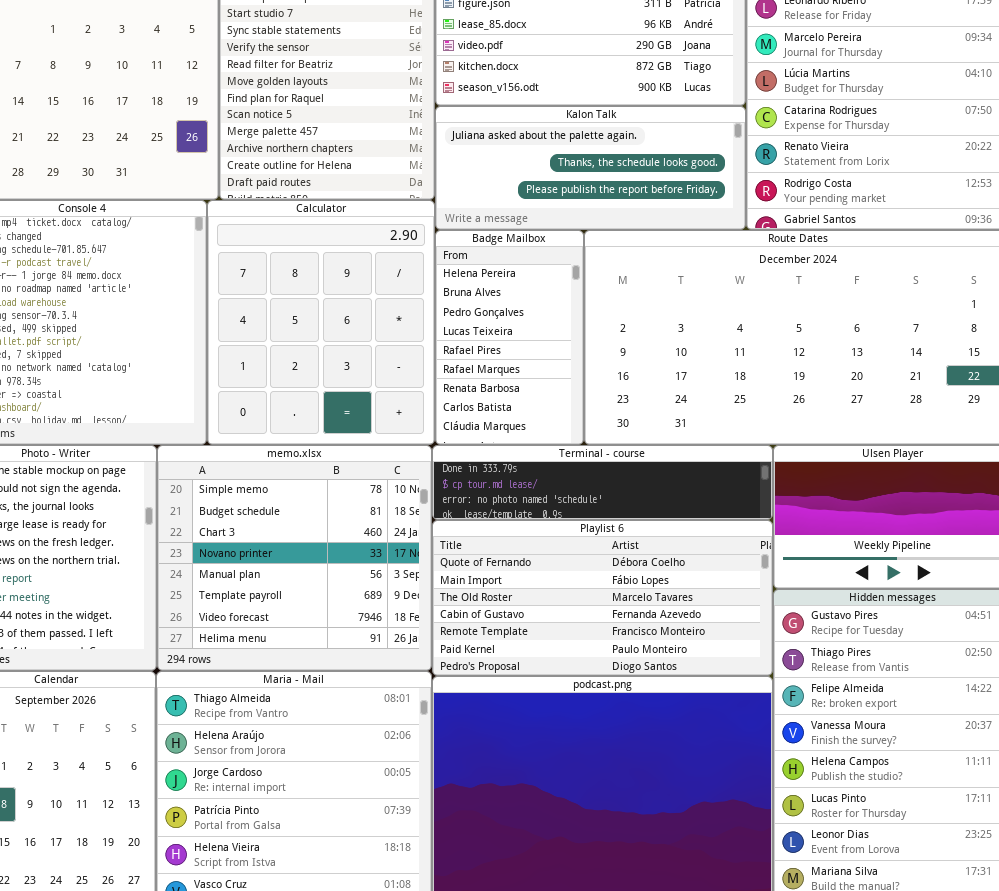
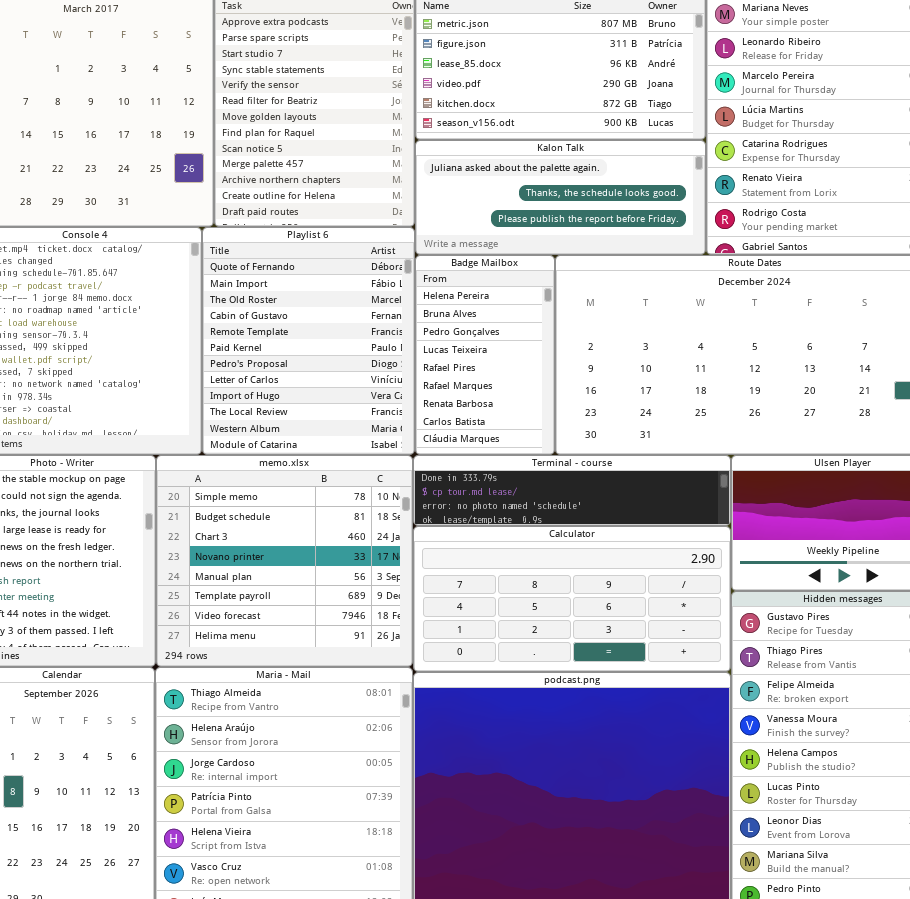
Calculator: [207,200,435,445] -> [413,526,731,672], moved, resized
Playlist 6: [432,520,773,676] -> [202,227,415,455], moved, resized

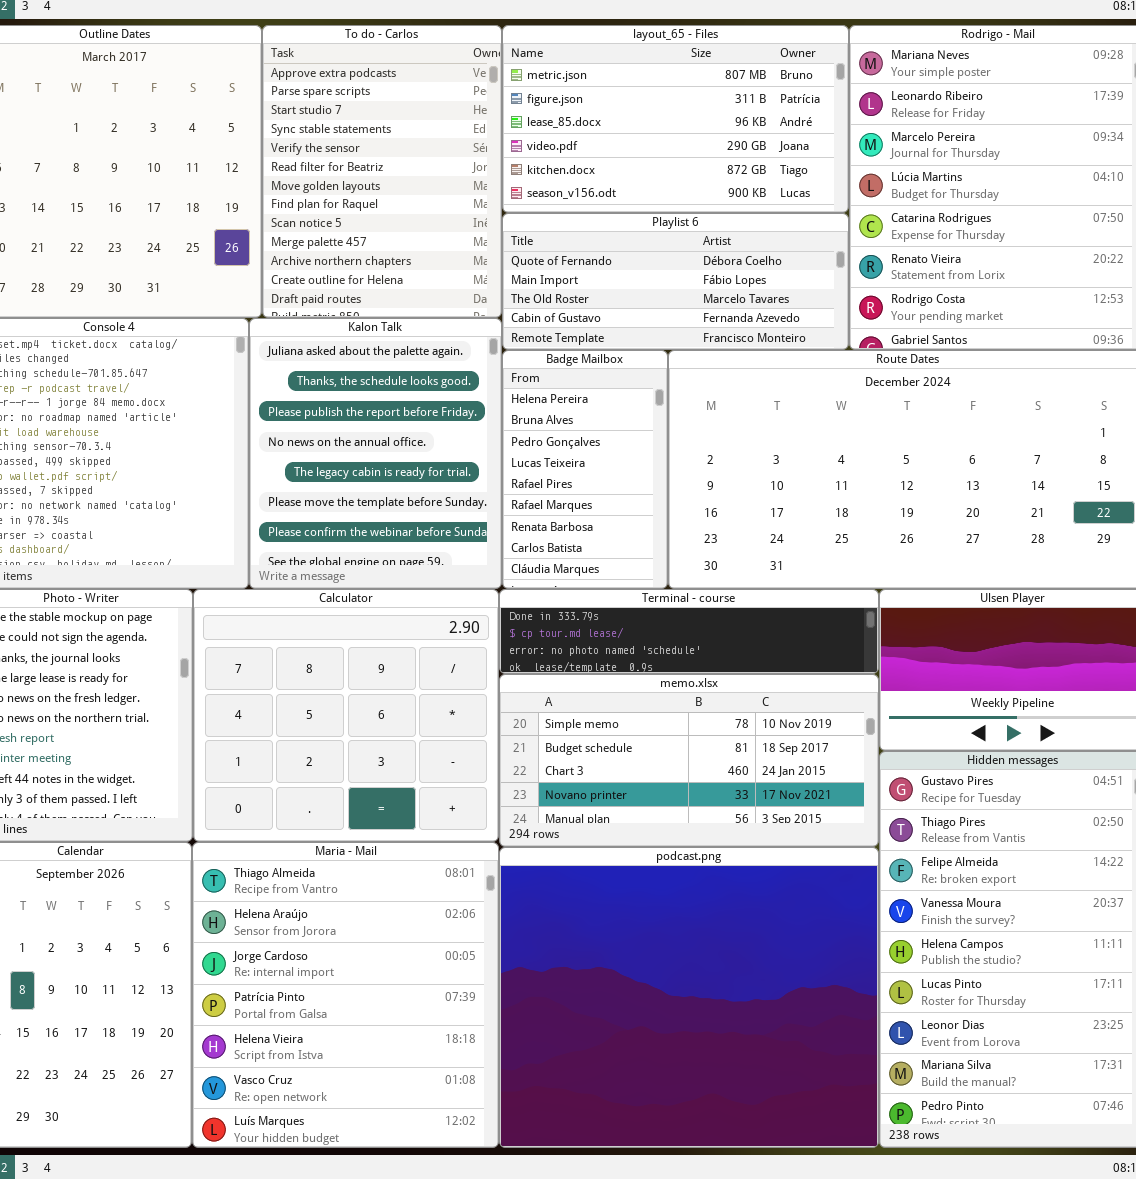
Kalon Talk: [415,140,706,255] -> [249,318,502,589], moved, resized
Playlist 6: [202,227,415,455] -> [502,213,849,350], moved, resized
memo.xlsx: [156,455,413,667] -> [499,674,879,847], moved, resized
Calculator: [413,526,731,672] -> [193,589,499,842], moved, resized

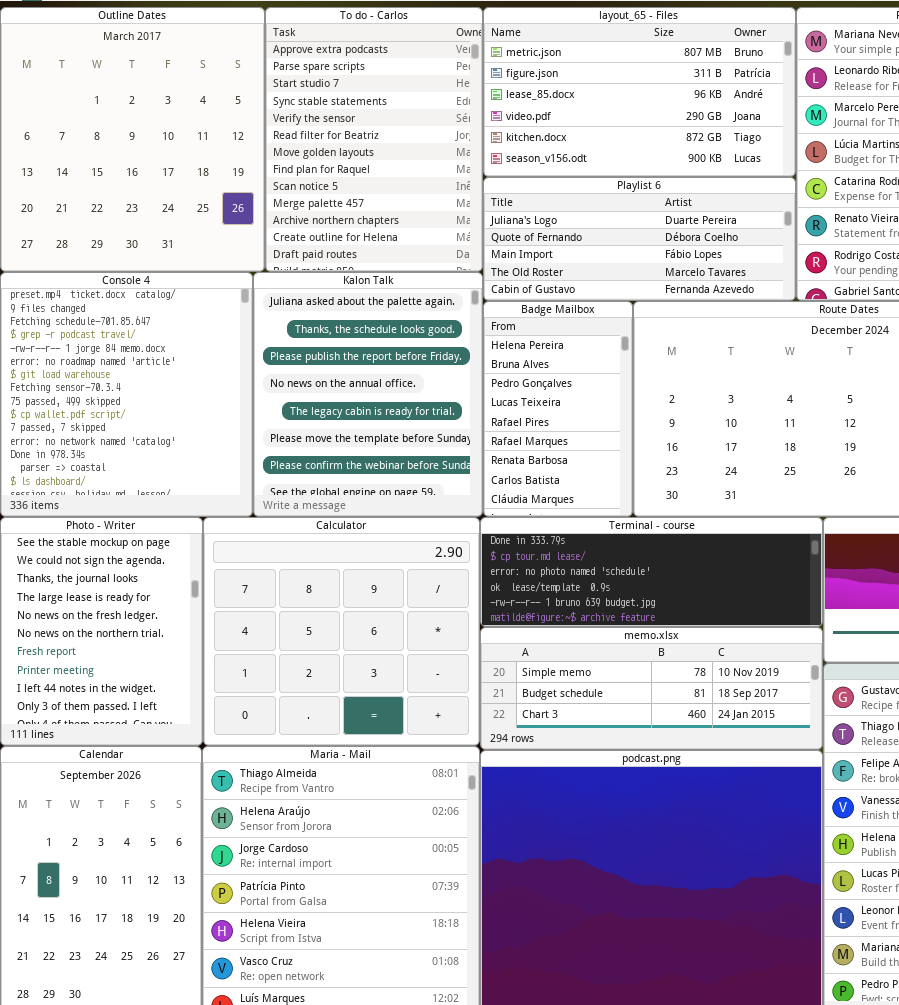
Playlist 6: [502,213,849,350] -> [483,177,796,301], scrolled up 1 row
Terminal - course: [499,589,879,674] -> [480,517,823,627], resized
memo.xlsx: [499,674,879,847] -> [480,627,823,750], resized

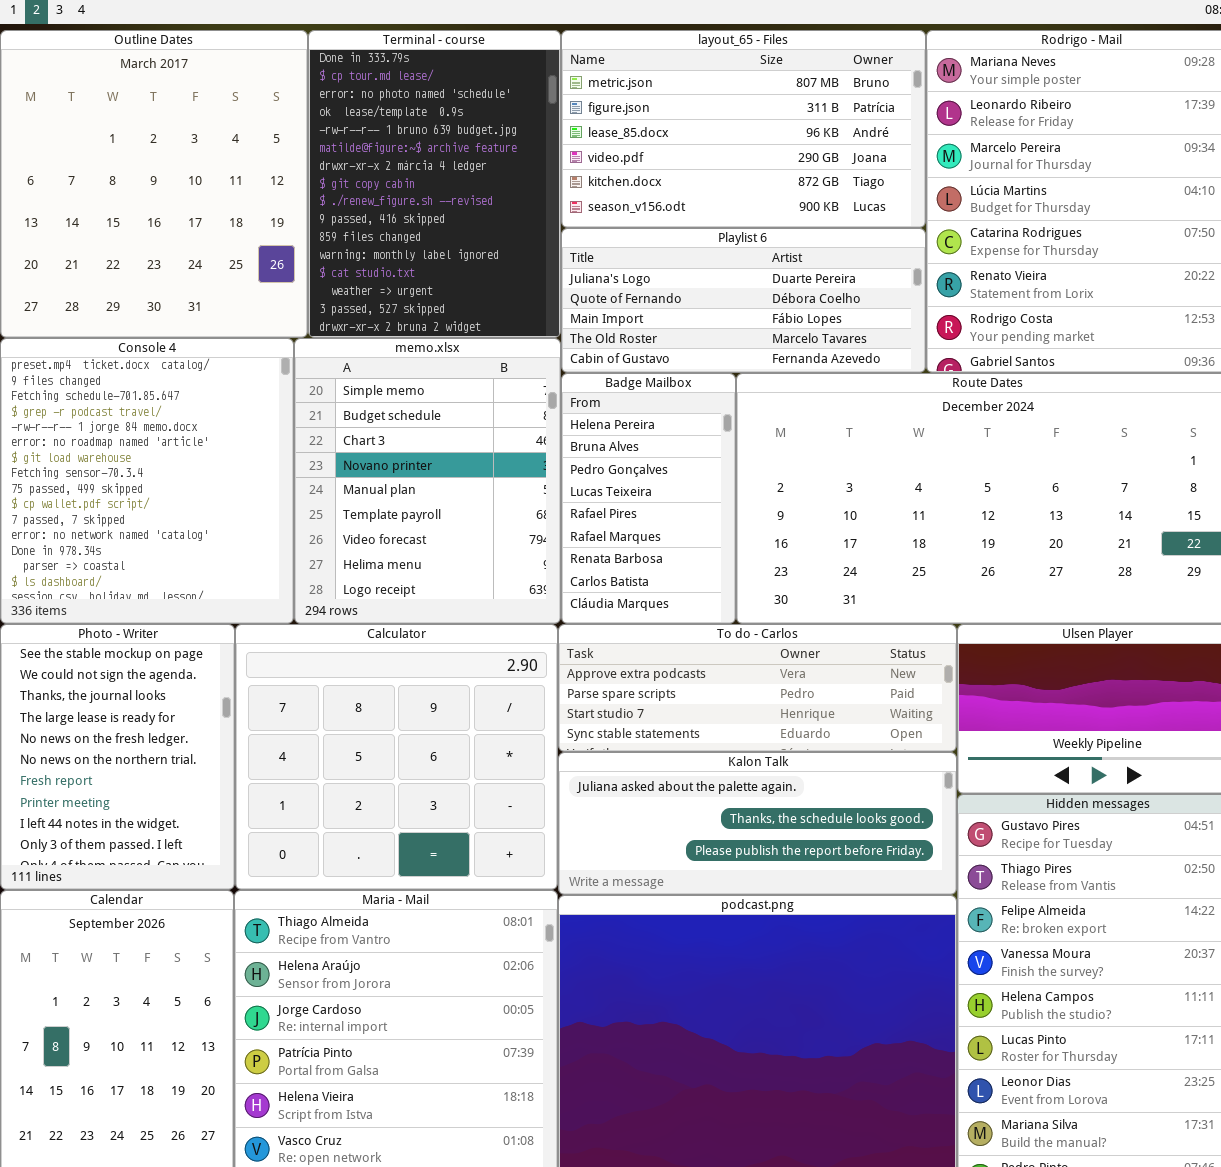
To do - Carlos: [265,7,483,272] -> [558,624,957,752], moved, resized
Kalon Talk: [253,272,483,517] -> [558,752,957,895], moved, resized
Terminal - course: [480,517,823,627] -> [308,30,561,338], moved, resized
memo.xlsx: [480,627,823,750] -> [294,338,561,624], moved, resized

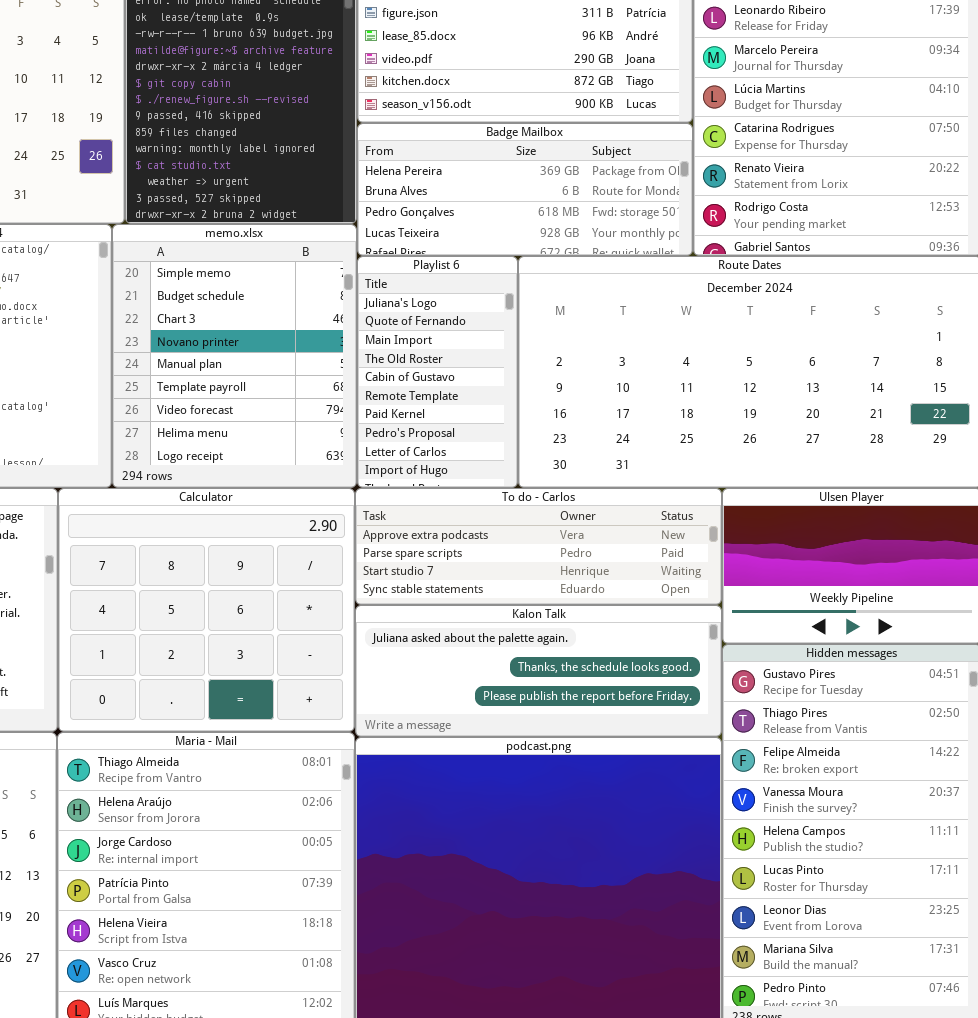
Playlist 6: [561,228,926,373] -> [357,256,518,488], moved, resized
Badge Mailbox: [561,373,736,624] -> [357,123,693,256], moved, resized

